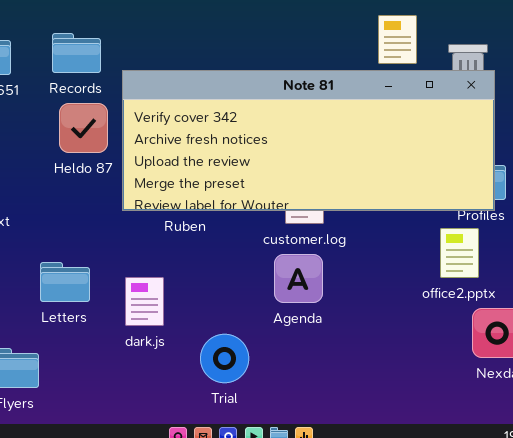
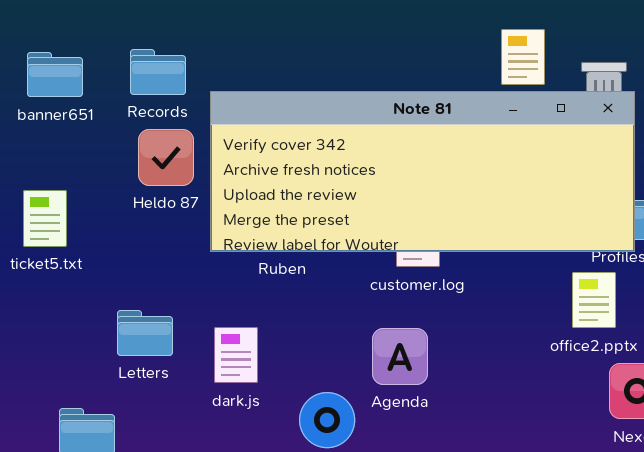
Agenda: [274,254,323,303] -> [372,328,428,385], moved

